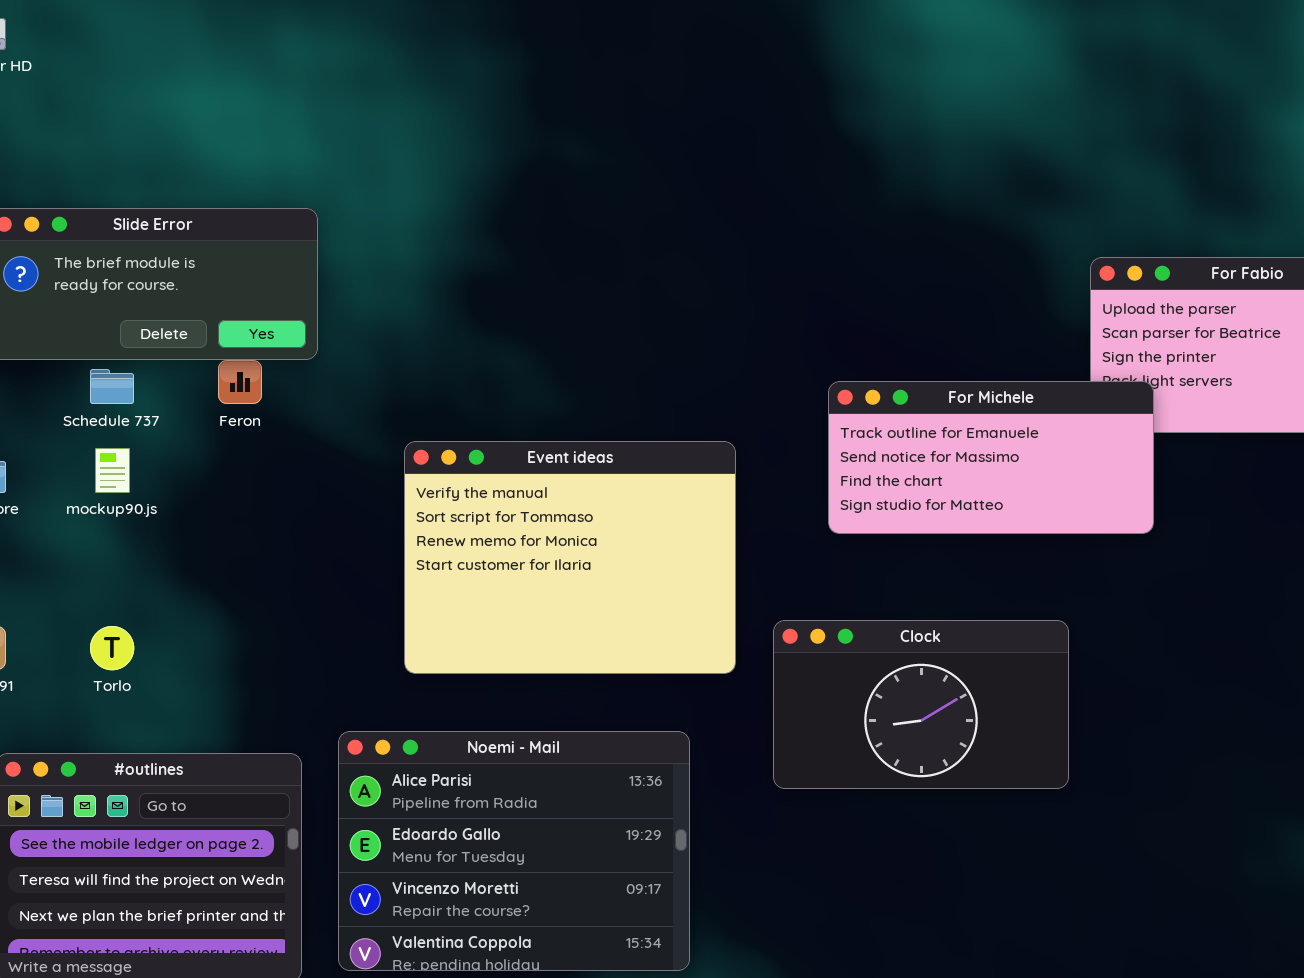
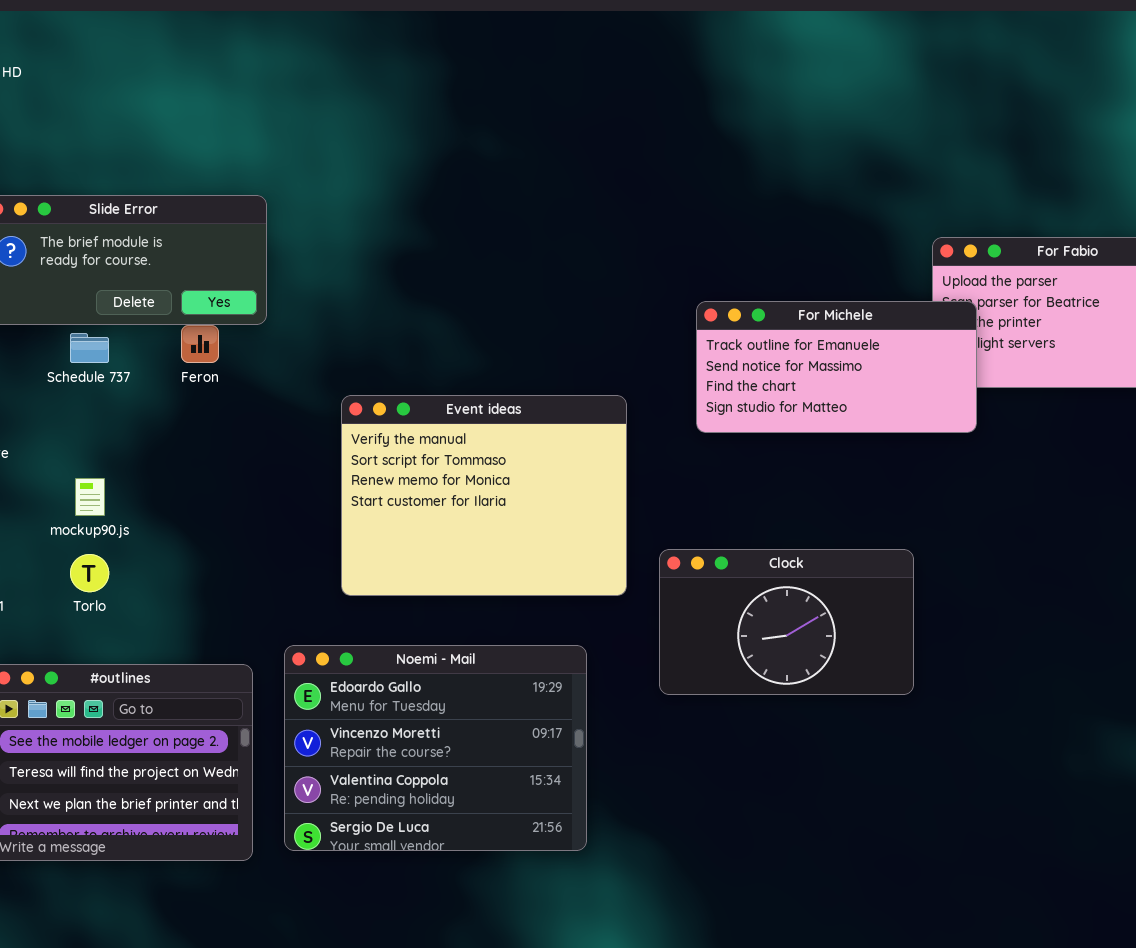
For Michele: [828,381,1154,534] -> [696,301,977,433], moved
mockup90.js: [95,448,130,493] -> [75,478,105,516], moved
Noemi - Mail: [338,731,690,971] -> [284,645,587,851], scrolled down 1 row

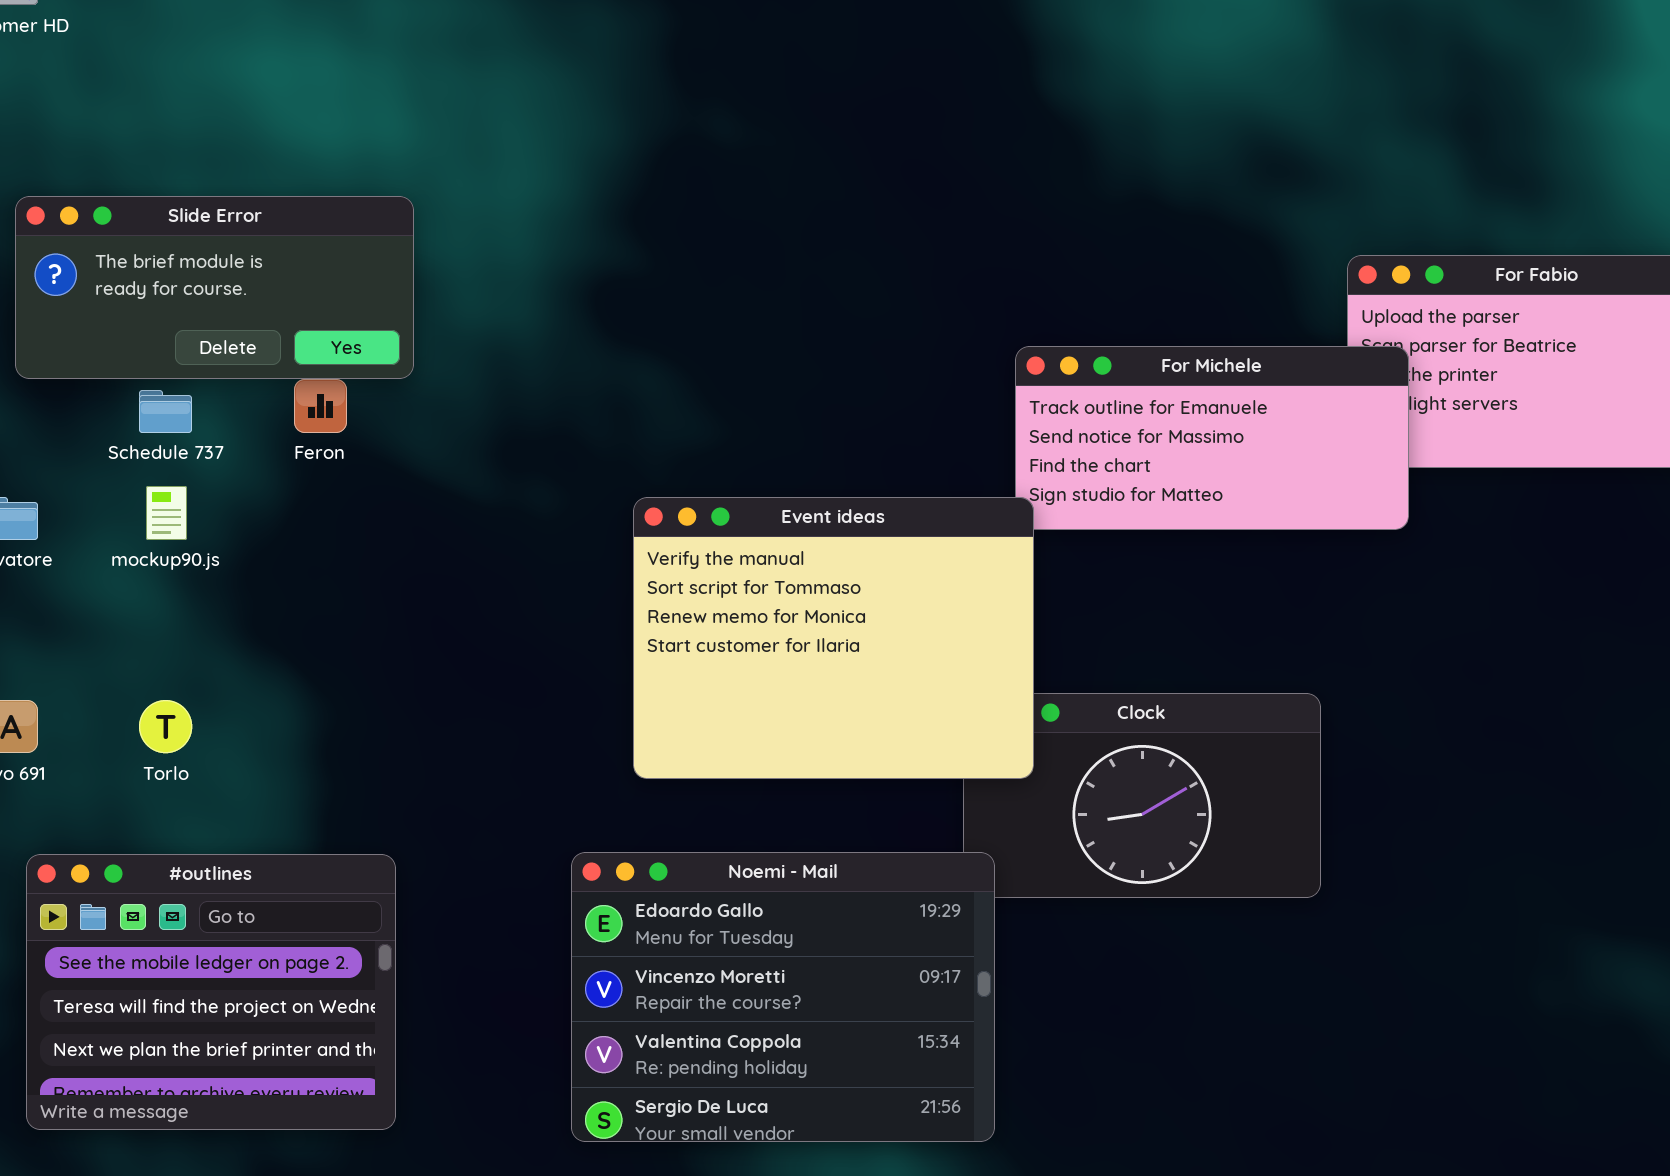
Event ideas: [341,395,627,596] -> [633,497,1034,779], moved
mockup90.js: [75,478,105,516] -> [146,486,187,540], moved
Noemi - Mail: [284,645,587,851] -> [571,852,995,1142], moved

